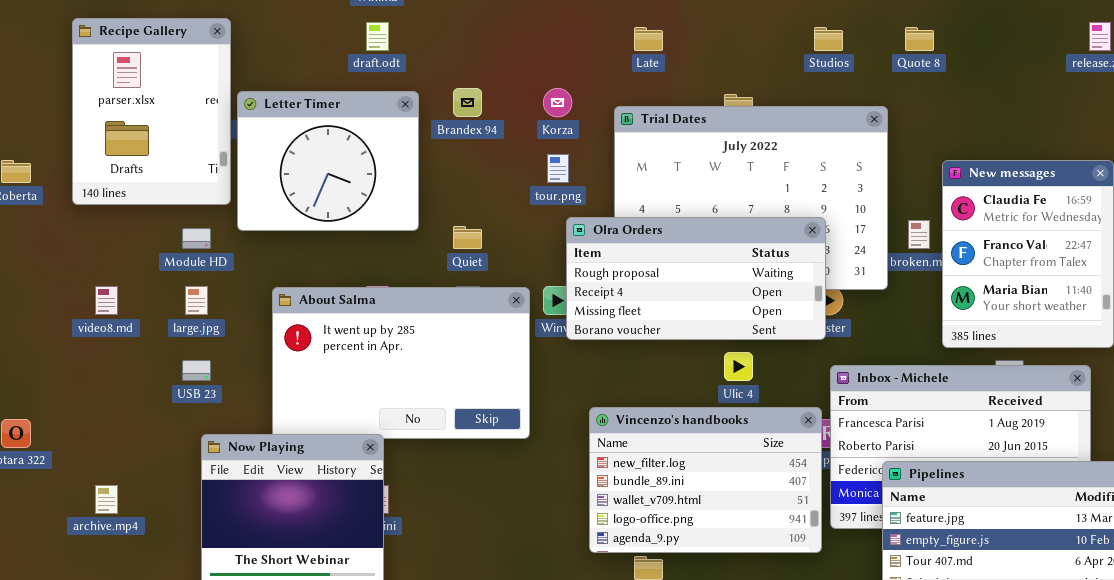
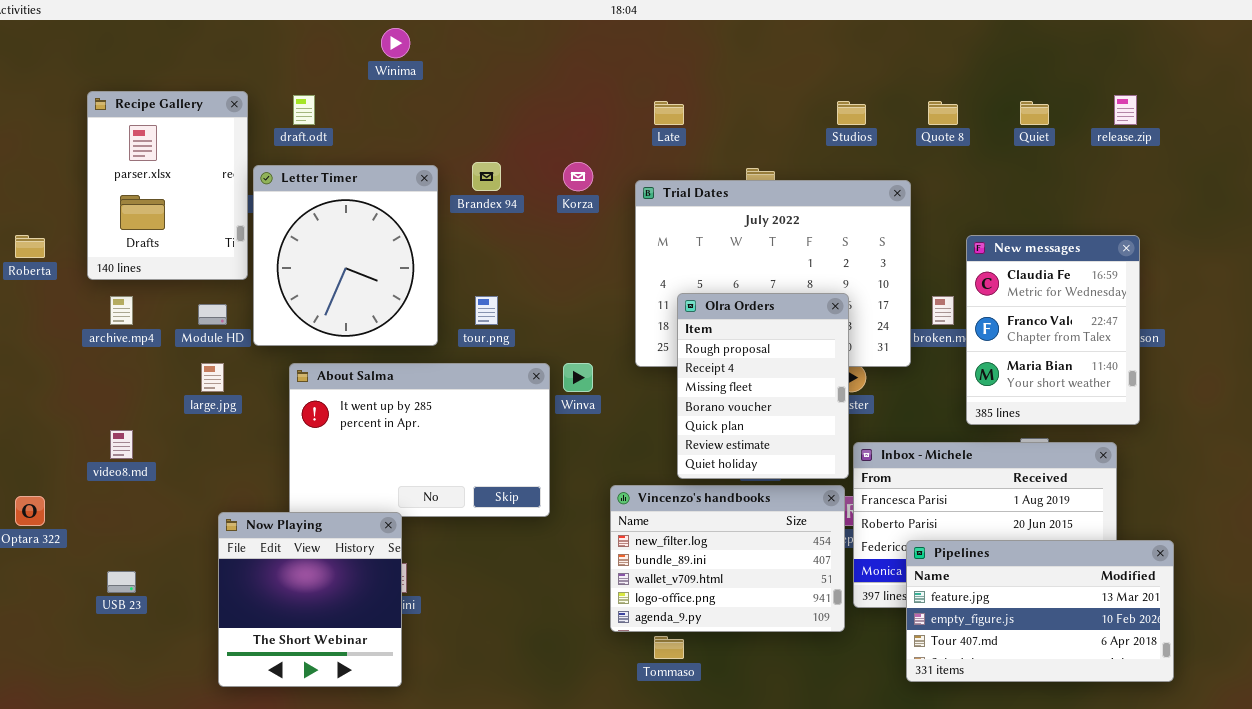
draft.odt: [366,22,389,51] -> [293,95,315,125], moved
Letter Timer: [237,91,419,231] -> [253,165,438,346], resized
tour.png: [547,154,569,183] -> [475,296,498,325], moved
Olra Orders: [566,217,826,340] -> [677,293,849,479], resized
Quiet: [453,226,482,249] -> [1020,101,1049,125], moved
video8.md: [95,286,118,315] -> [110,430,133,459], moved
USB 23: [182,360,211,381] -> [107,571,136,593], moved
archive.mp4: [95,485,118,514] -> [110,296,133,325], moved

